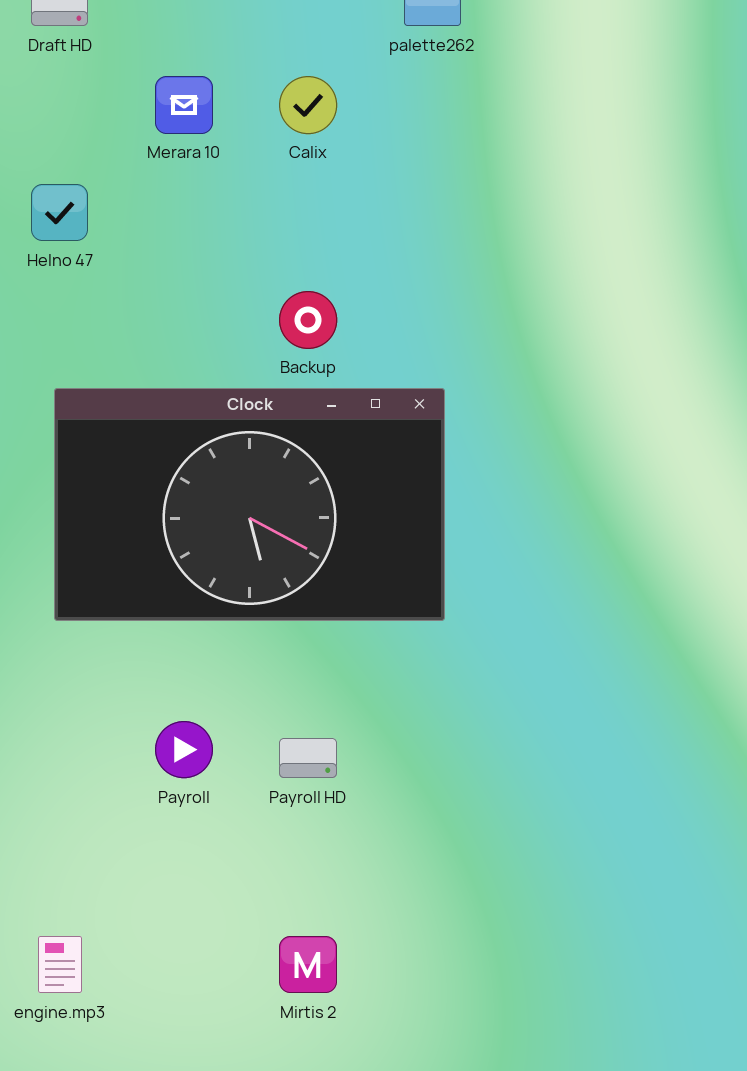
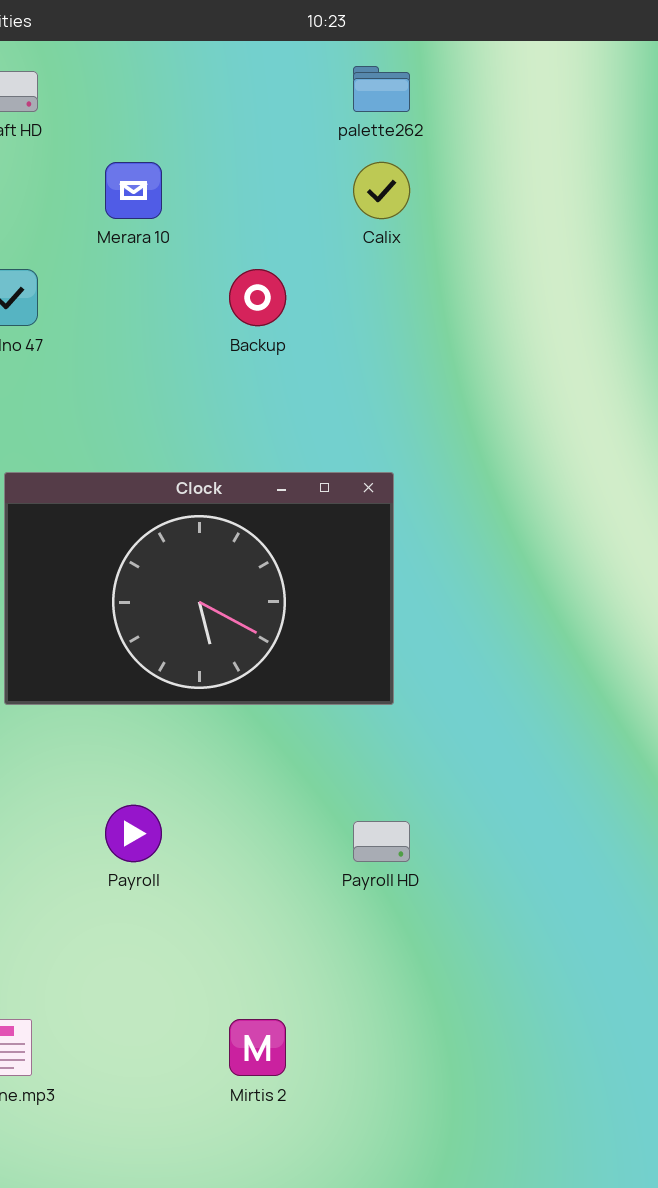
Calix: [279,76,337,134] -> [353,162,410,219], moved
Backup: [279,291,337,349] -> [229,269,286,326], moved
Payroll HD: [279,738,337,778] -> [353,821,410,862], moved

